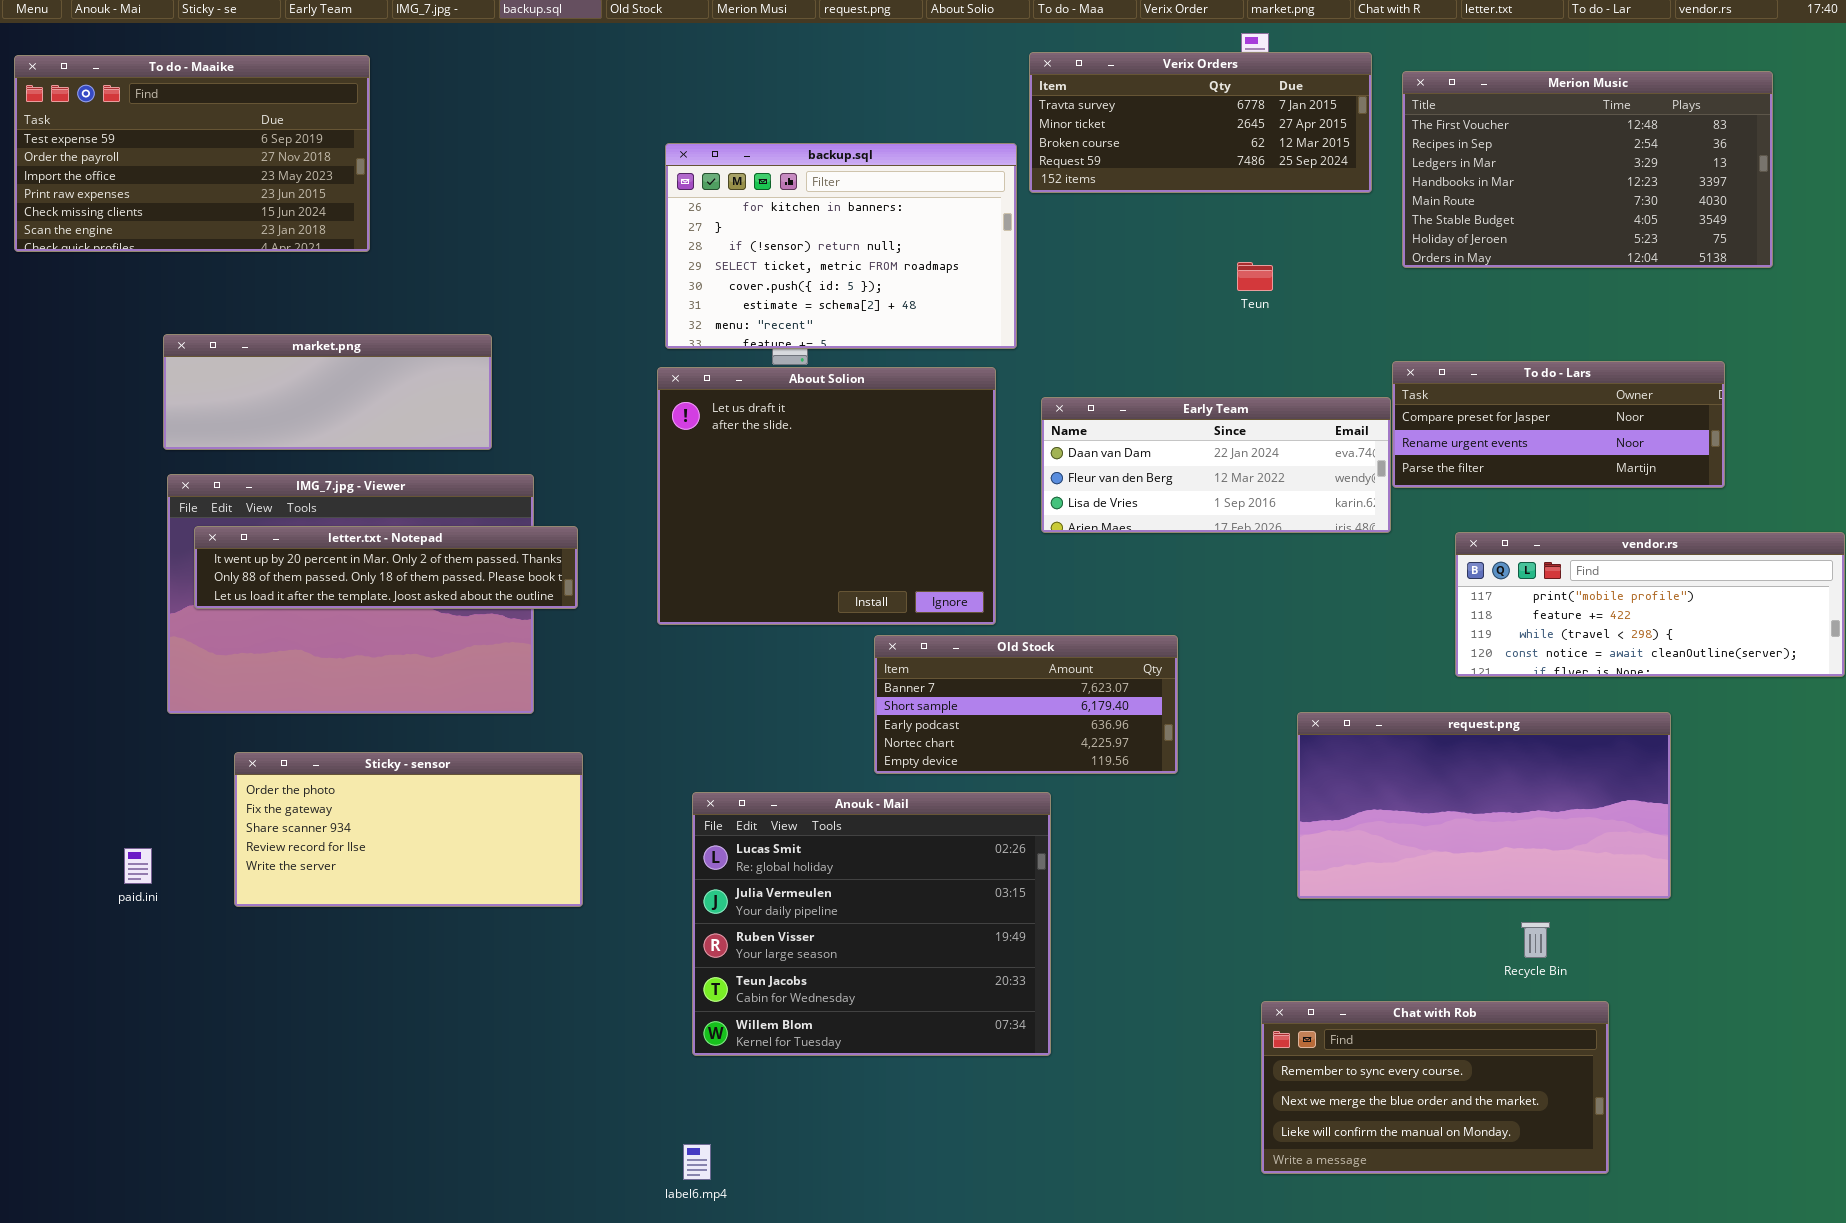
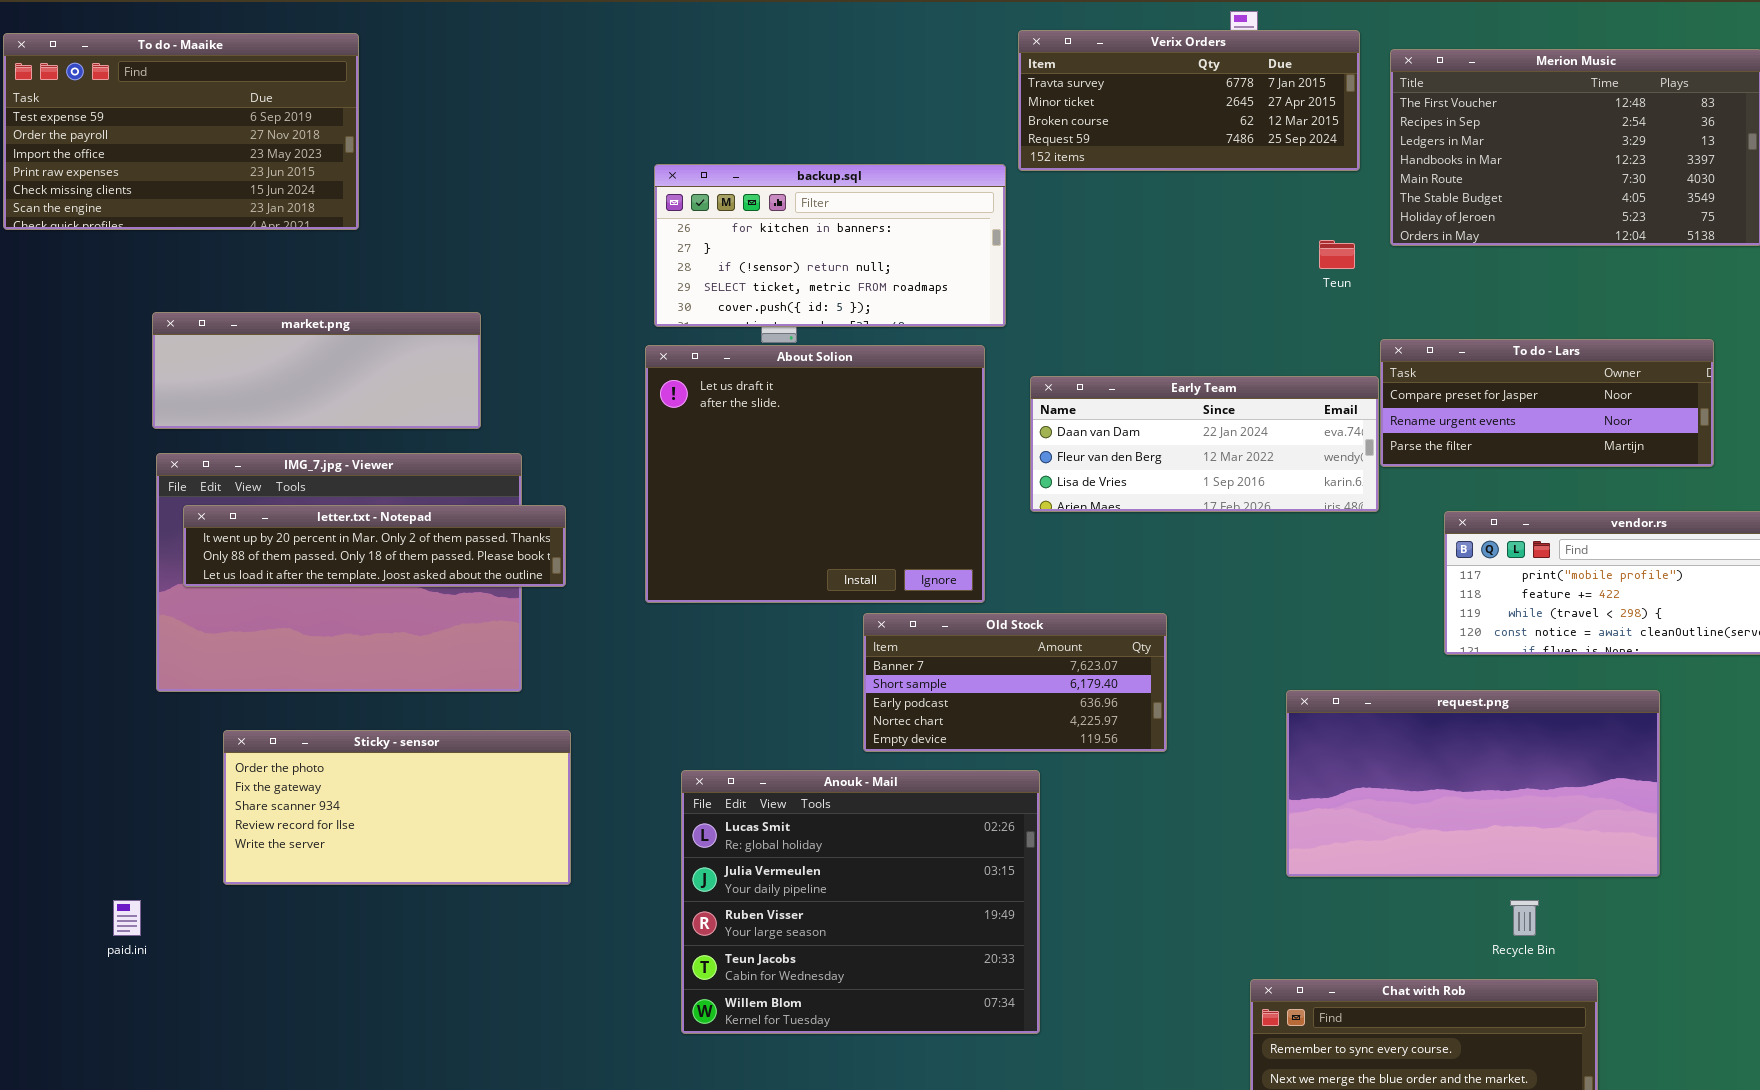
backup.sql: [665,143,1017,349] -> [654,164,1006,327], resized
Teun: [1237,262,1273,291] -> [1319,240,1355,269], moved
paid.ini: [124,848,152,884] -> [113,900,141,936], moved

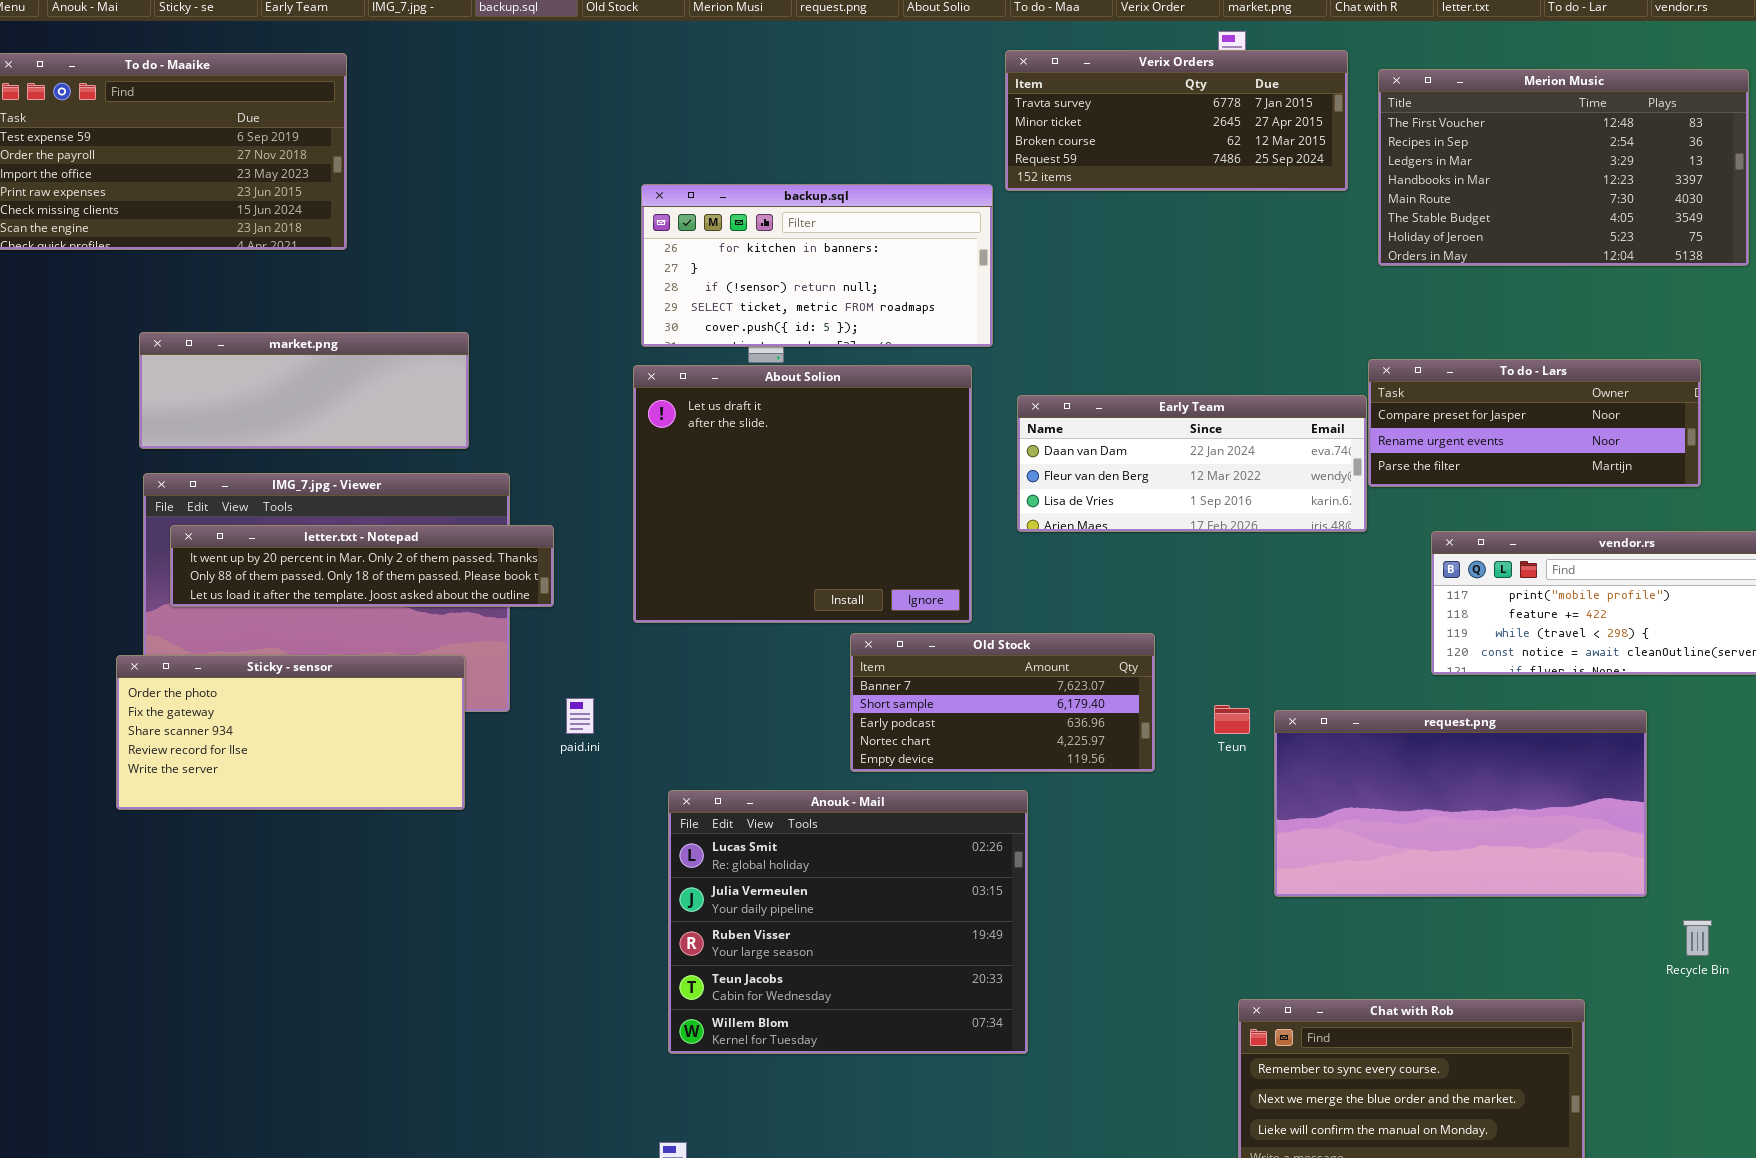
Teun: [1319,240,1355,269] -> [1214,705,1250,734], moved
Sticky - sensor: [223,730,571,885] -> [116,655,465,810], moved
paid.ini: [113,900,141,936] -> [566,698,594,734], moved
Recycle Bin: [1510,900,1539,936] -> [1683,920,1712,956], moved

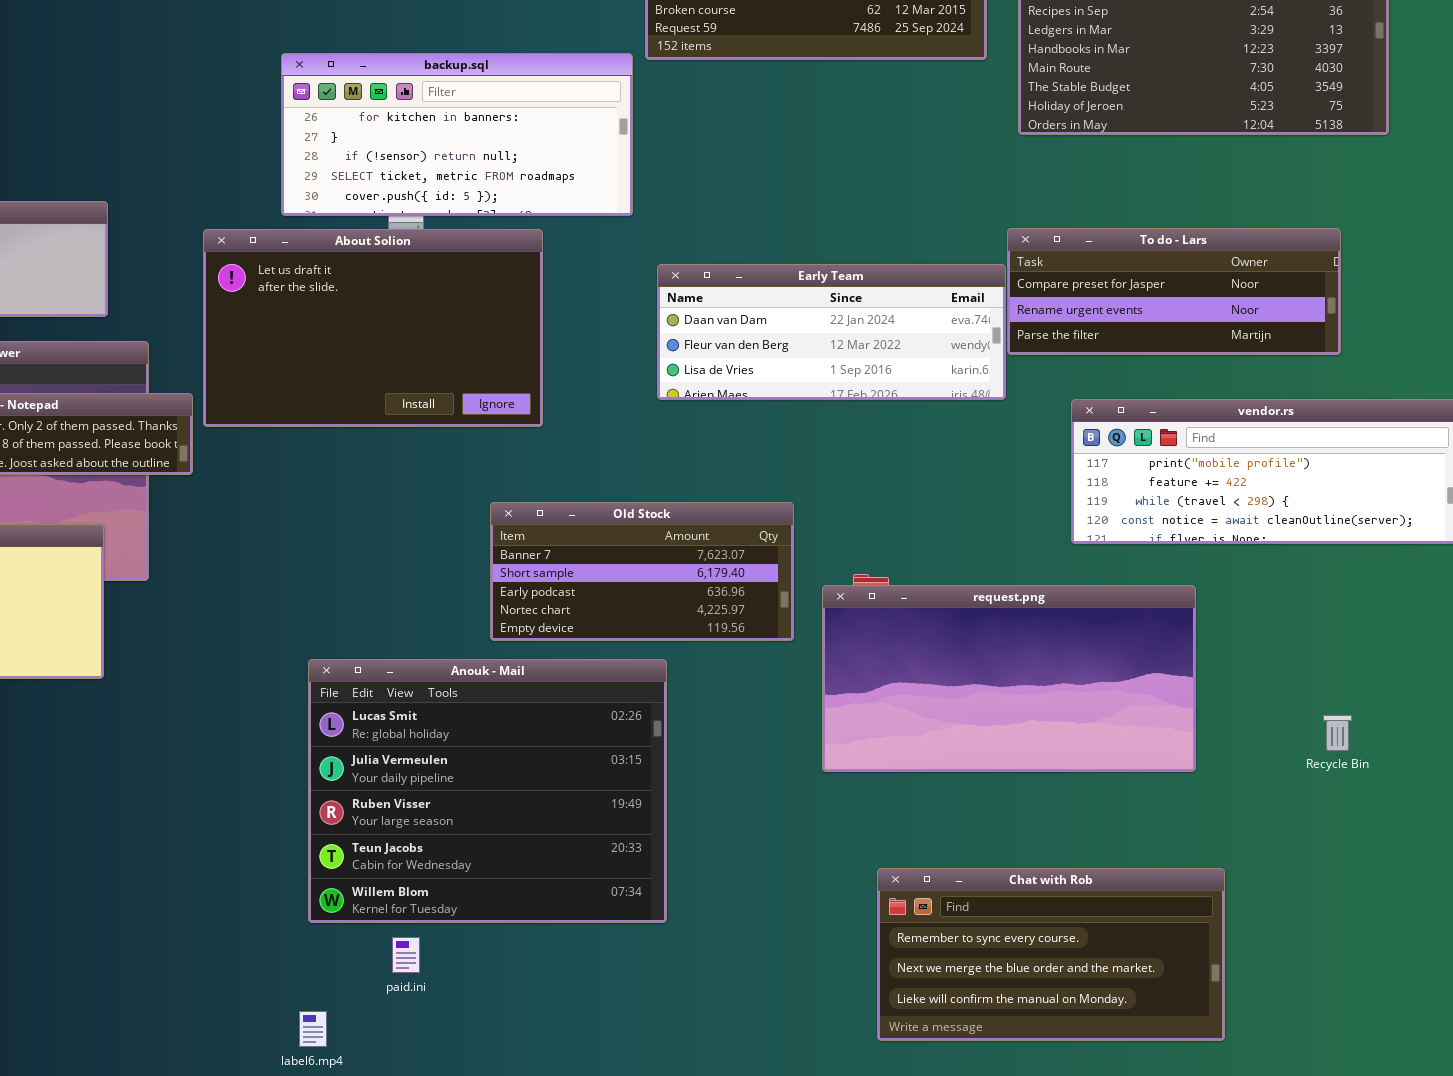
About Solion: [633,365,972,623] -> [203,229,543,427], moved, resized
paid.ini: [566,698,594,734] -> [392,937,420,973], moved
request.png: [1274,710,1647,897] -> [822,585,1196,772], moved
Recycle Bin: [1683,920,1712,956] -> [1323,715,1352,751], moved

